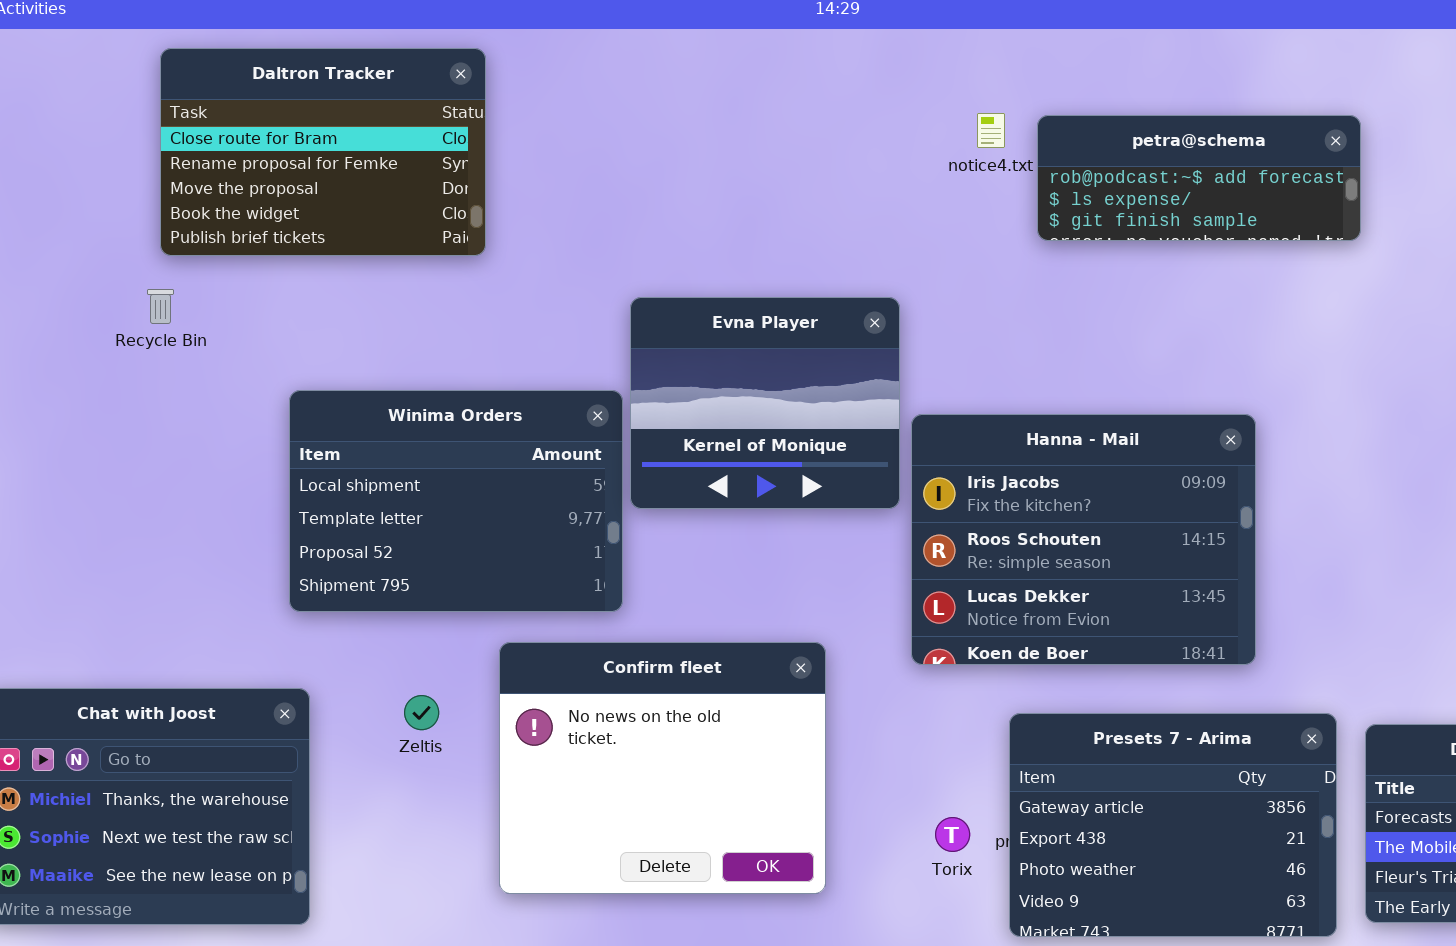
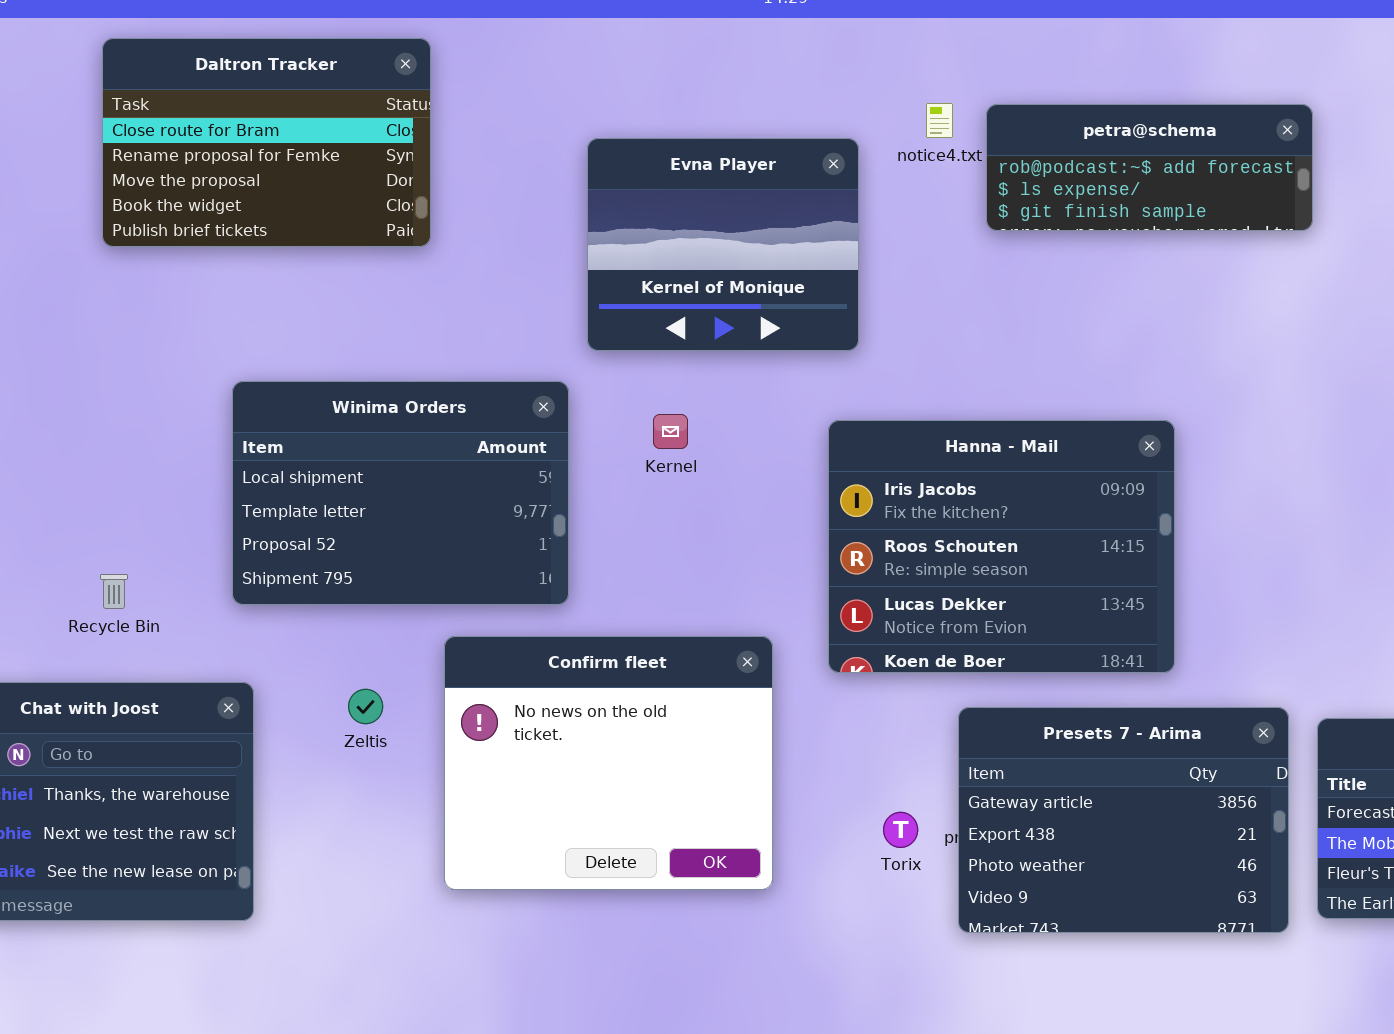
Recycle Bin: [147,289,174,324] -> [100,574,128,609], moved
Evna Player: [630,297,900,509] -> [587,138,859,351], moved
Hanna - Mail: [911,414,1256,665] -> [828,420,1175,673], moved

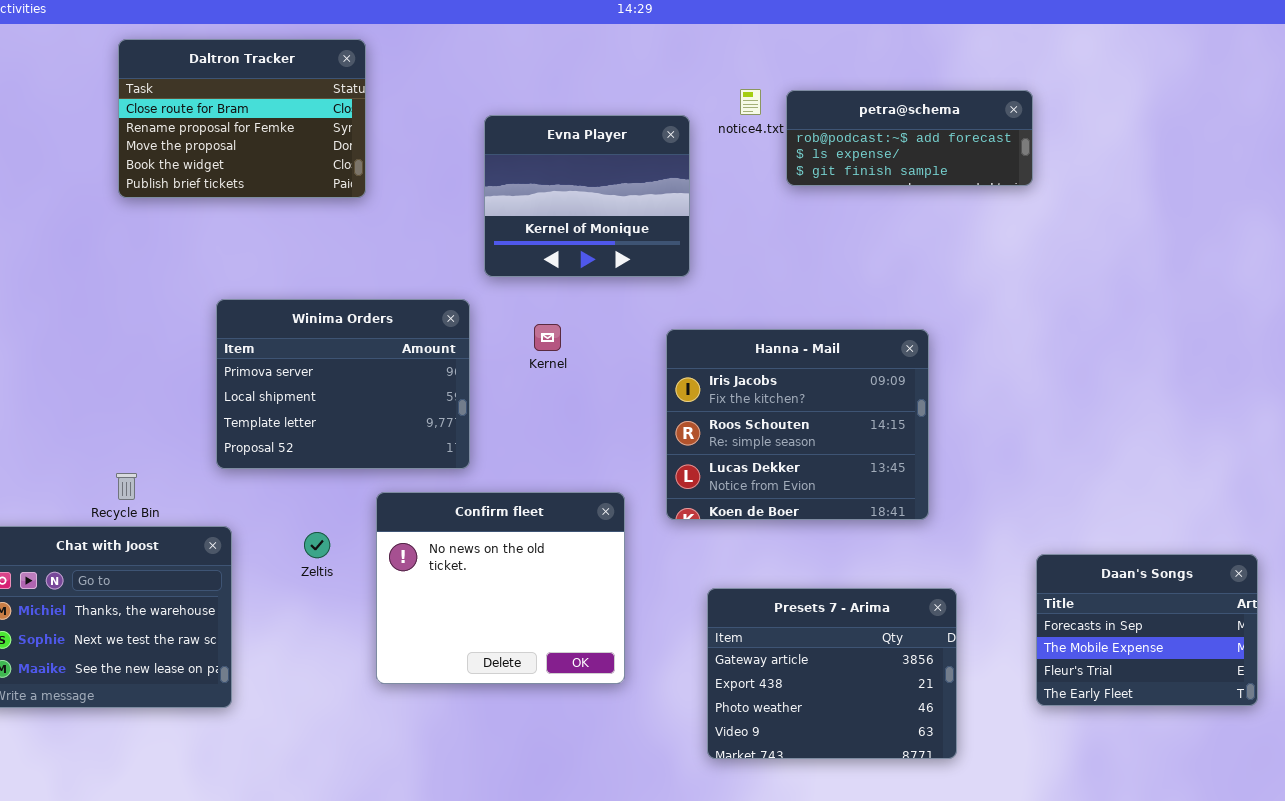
Winima Orders: [232,381,569,605] -> [216,299,470,469], scrolled up 1 row
Recycle Bin: [100,574,128,609] -> [116,473,137,500], moved
Presets 7 - Arima: [958,707,1289,933] -> [707,588,957,759], moved

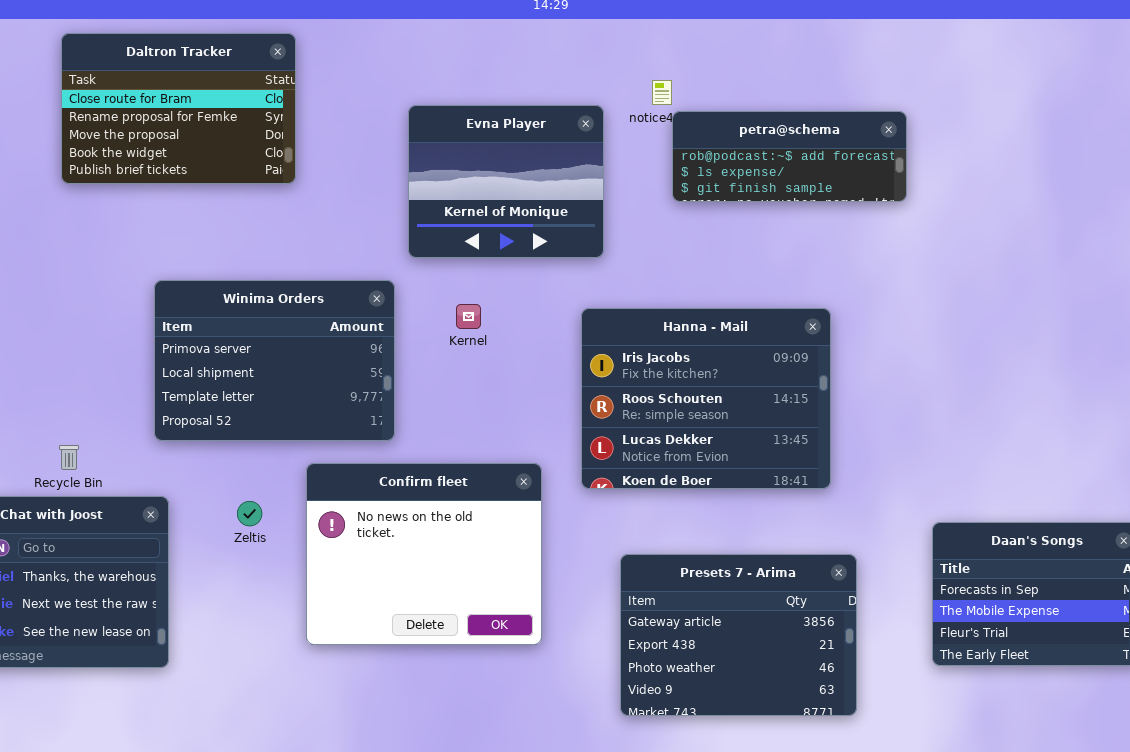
petra@schema: [786,90,1033,186] -> [672,111,907,202], moved

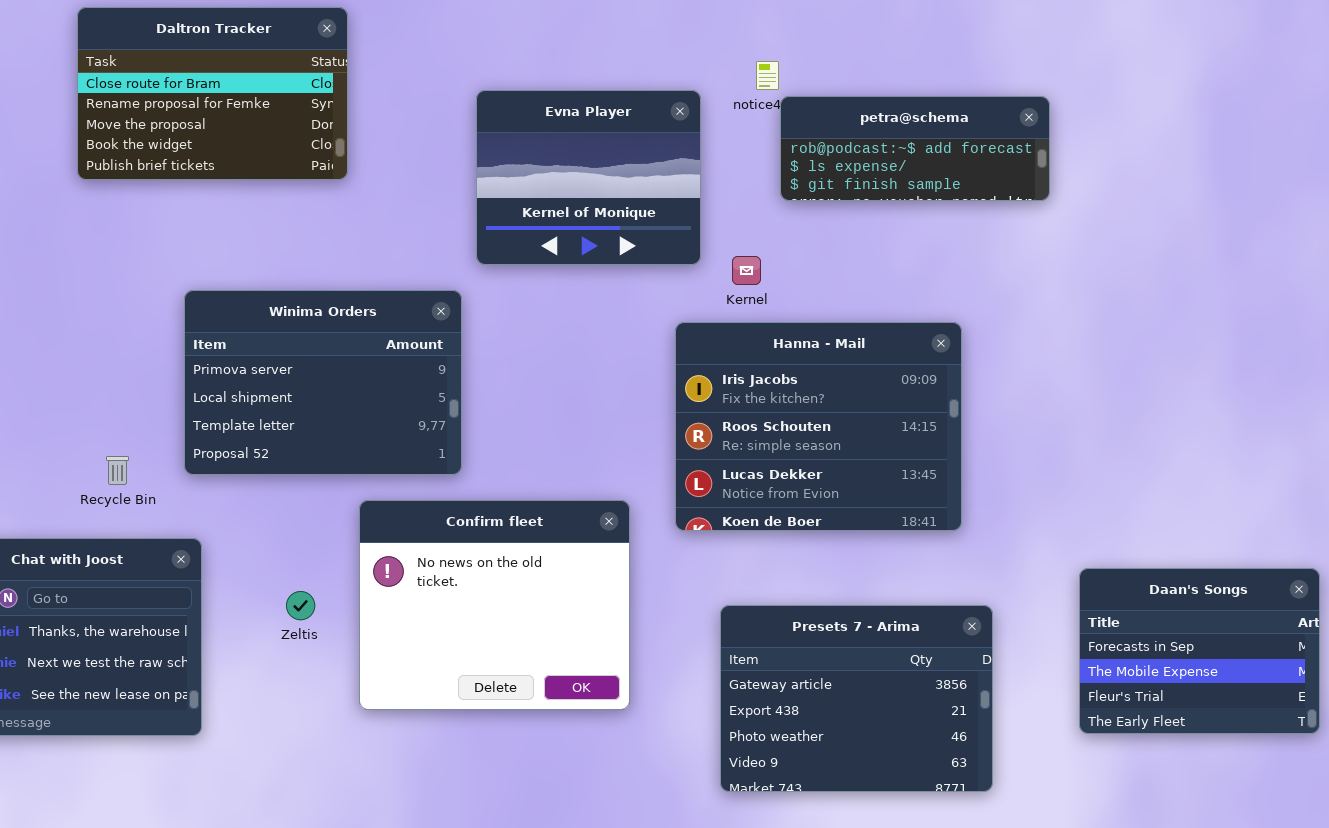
Kernel: [456,304,481,329] -> [732,256,761,285], moved
Recycle Bin: [59,445,79,470] -> [106,456,129,485], moved
Zeltis: [237,501,262,526] -> [286,591,315,620], moved

